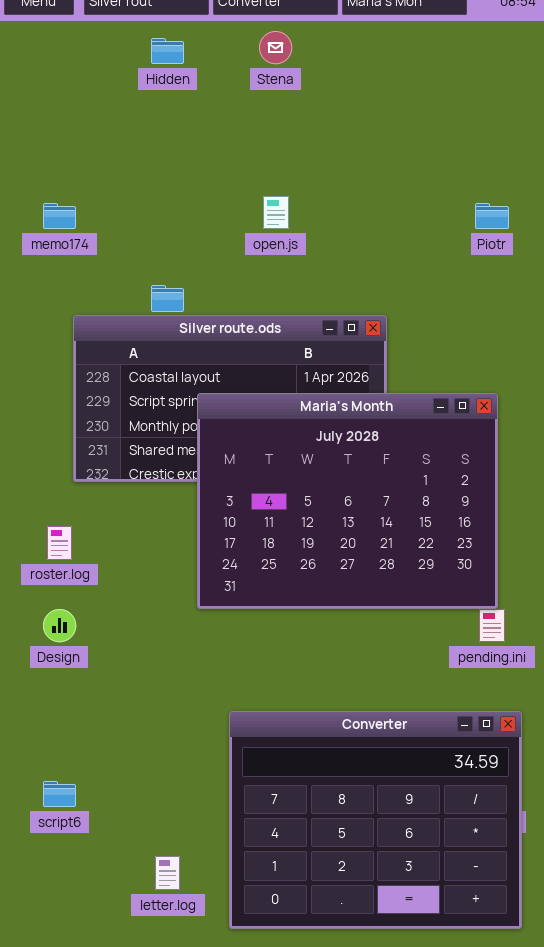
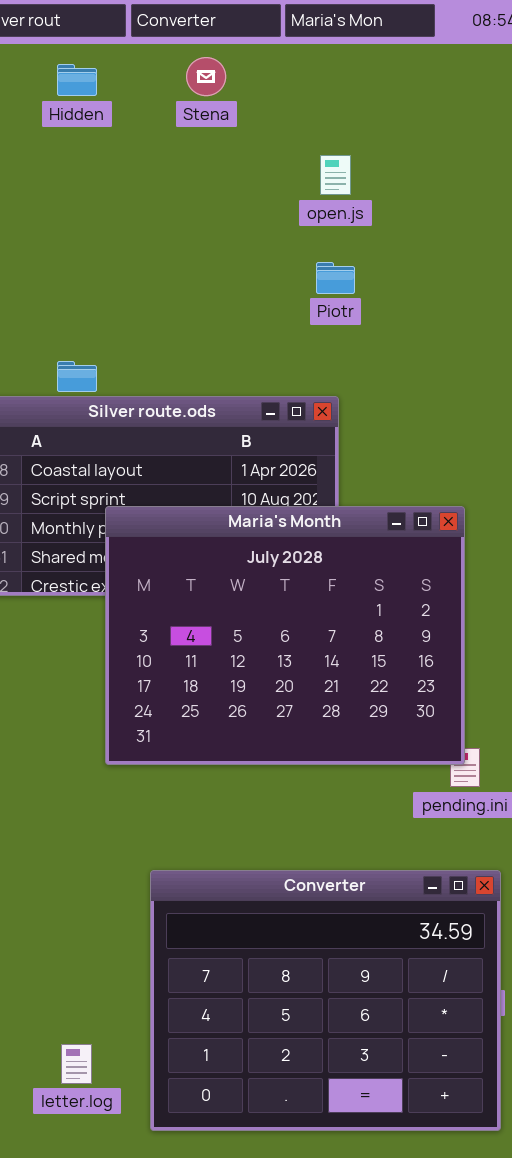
open.js: [263,196,289,229] -> [320,155,351,195], moved
Piotr: [475,203,509,229] -> [316,262,355,294], moved
Maria's Month: [197,393,498,609] -> [105,506,465,765], moved

